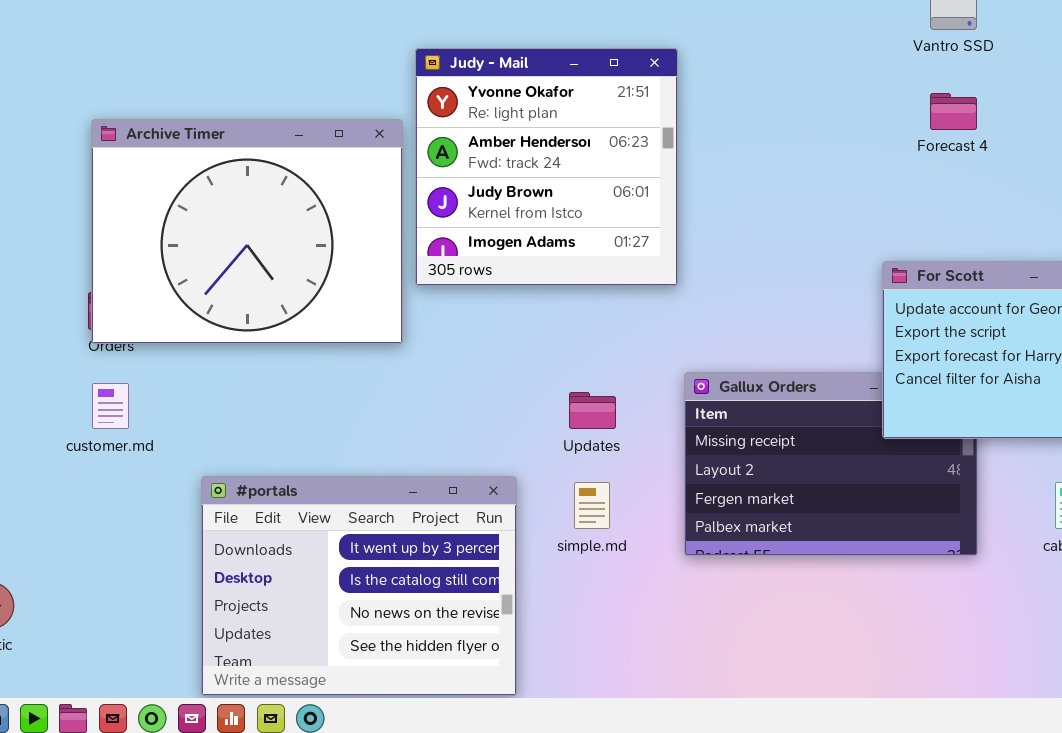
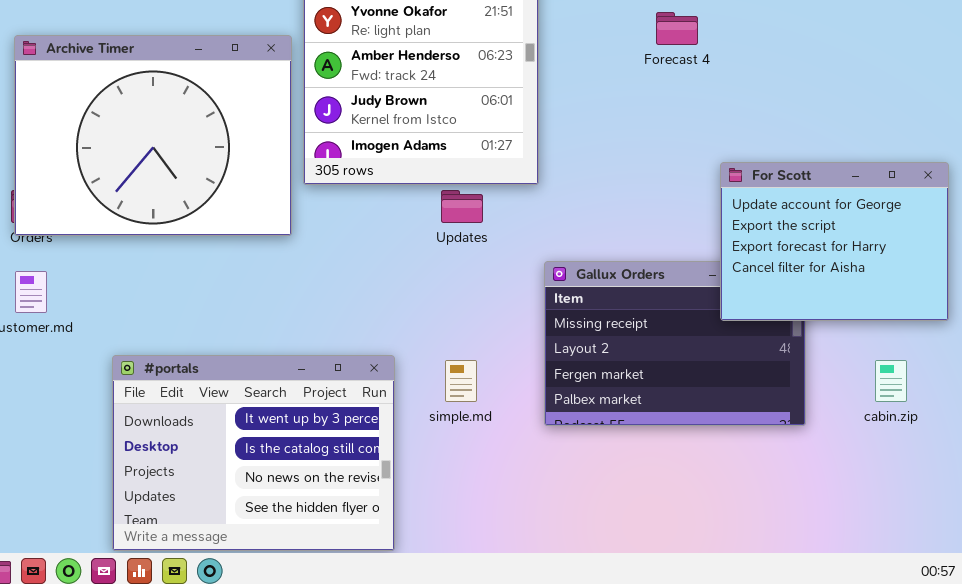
Forecast 4: [930,93,977,130] -> [656,12,698,45], moved
Updates: [569,392,616,429] -> [441,190,483,223], moved

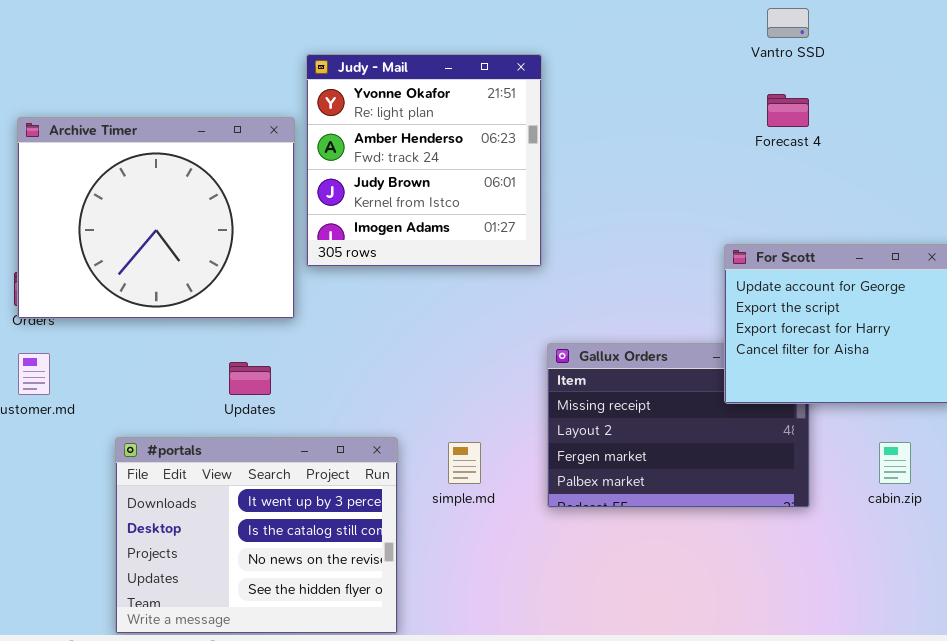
Forecast 4: [656,12,698,45] -> [767,94,809,127], moved
Updates: [441,190,483,223] -> [229,362,271,395], moved

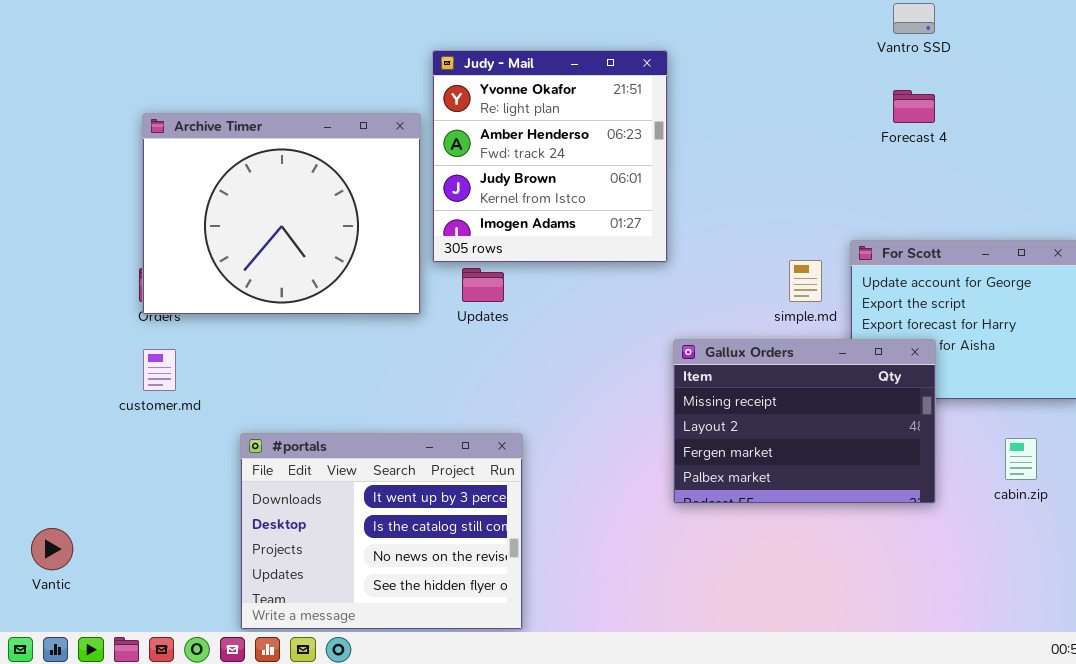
Gallux Orders: [547,343,810,508] -> [673,339,936,504], raised
Updates: [229,362,271,395] -> [462,268,504,302], moved
simple.md: [448,442,481,484] -> [789,260,822,302], moved

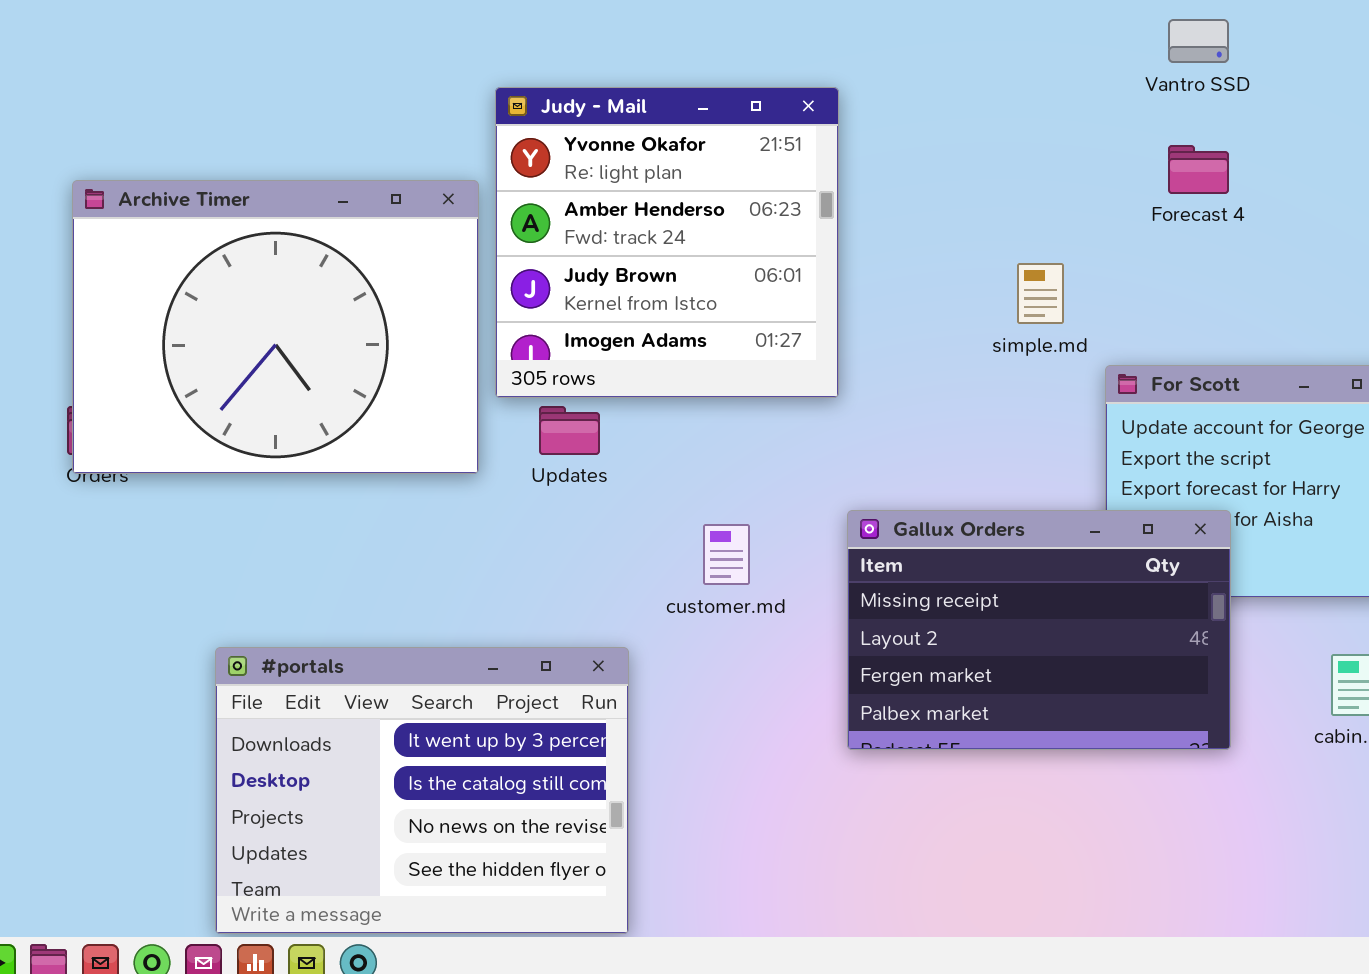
simple.md: [789,260,822,302] -> [1017,263,1064,324], moved
customer.md: [143,349,176,391] -> [703,524,750,585], moved

